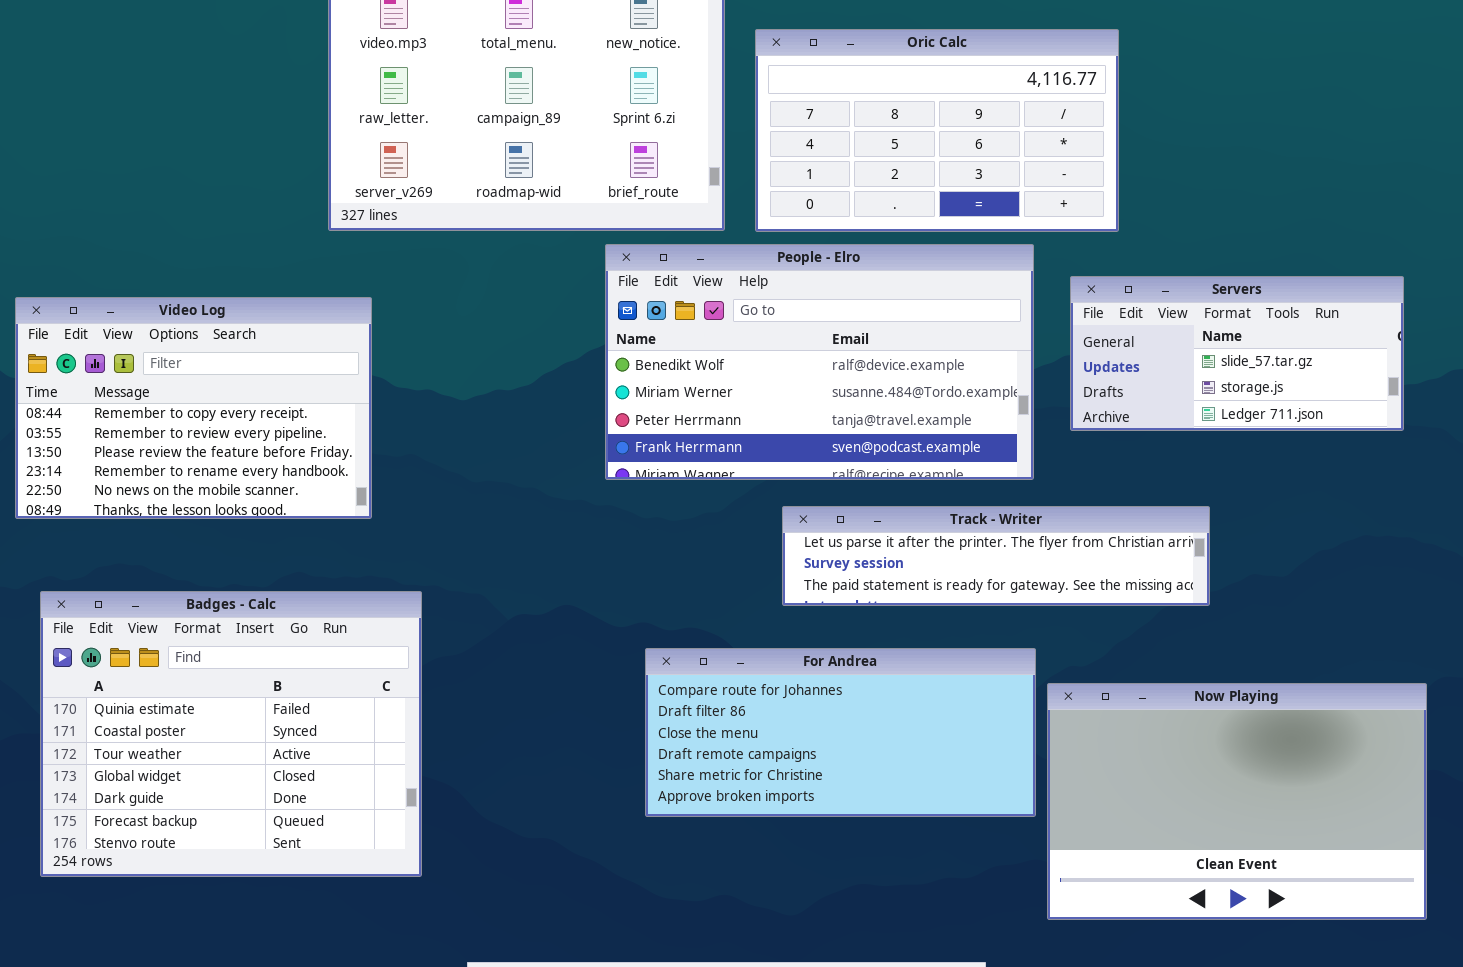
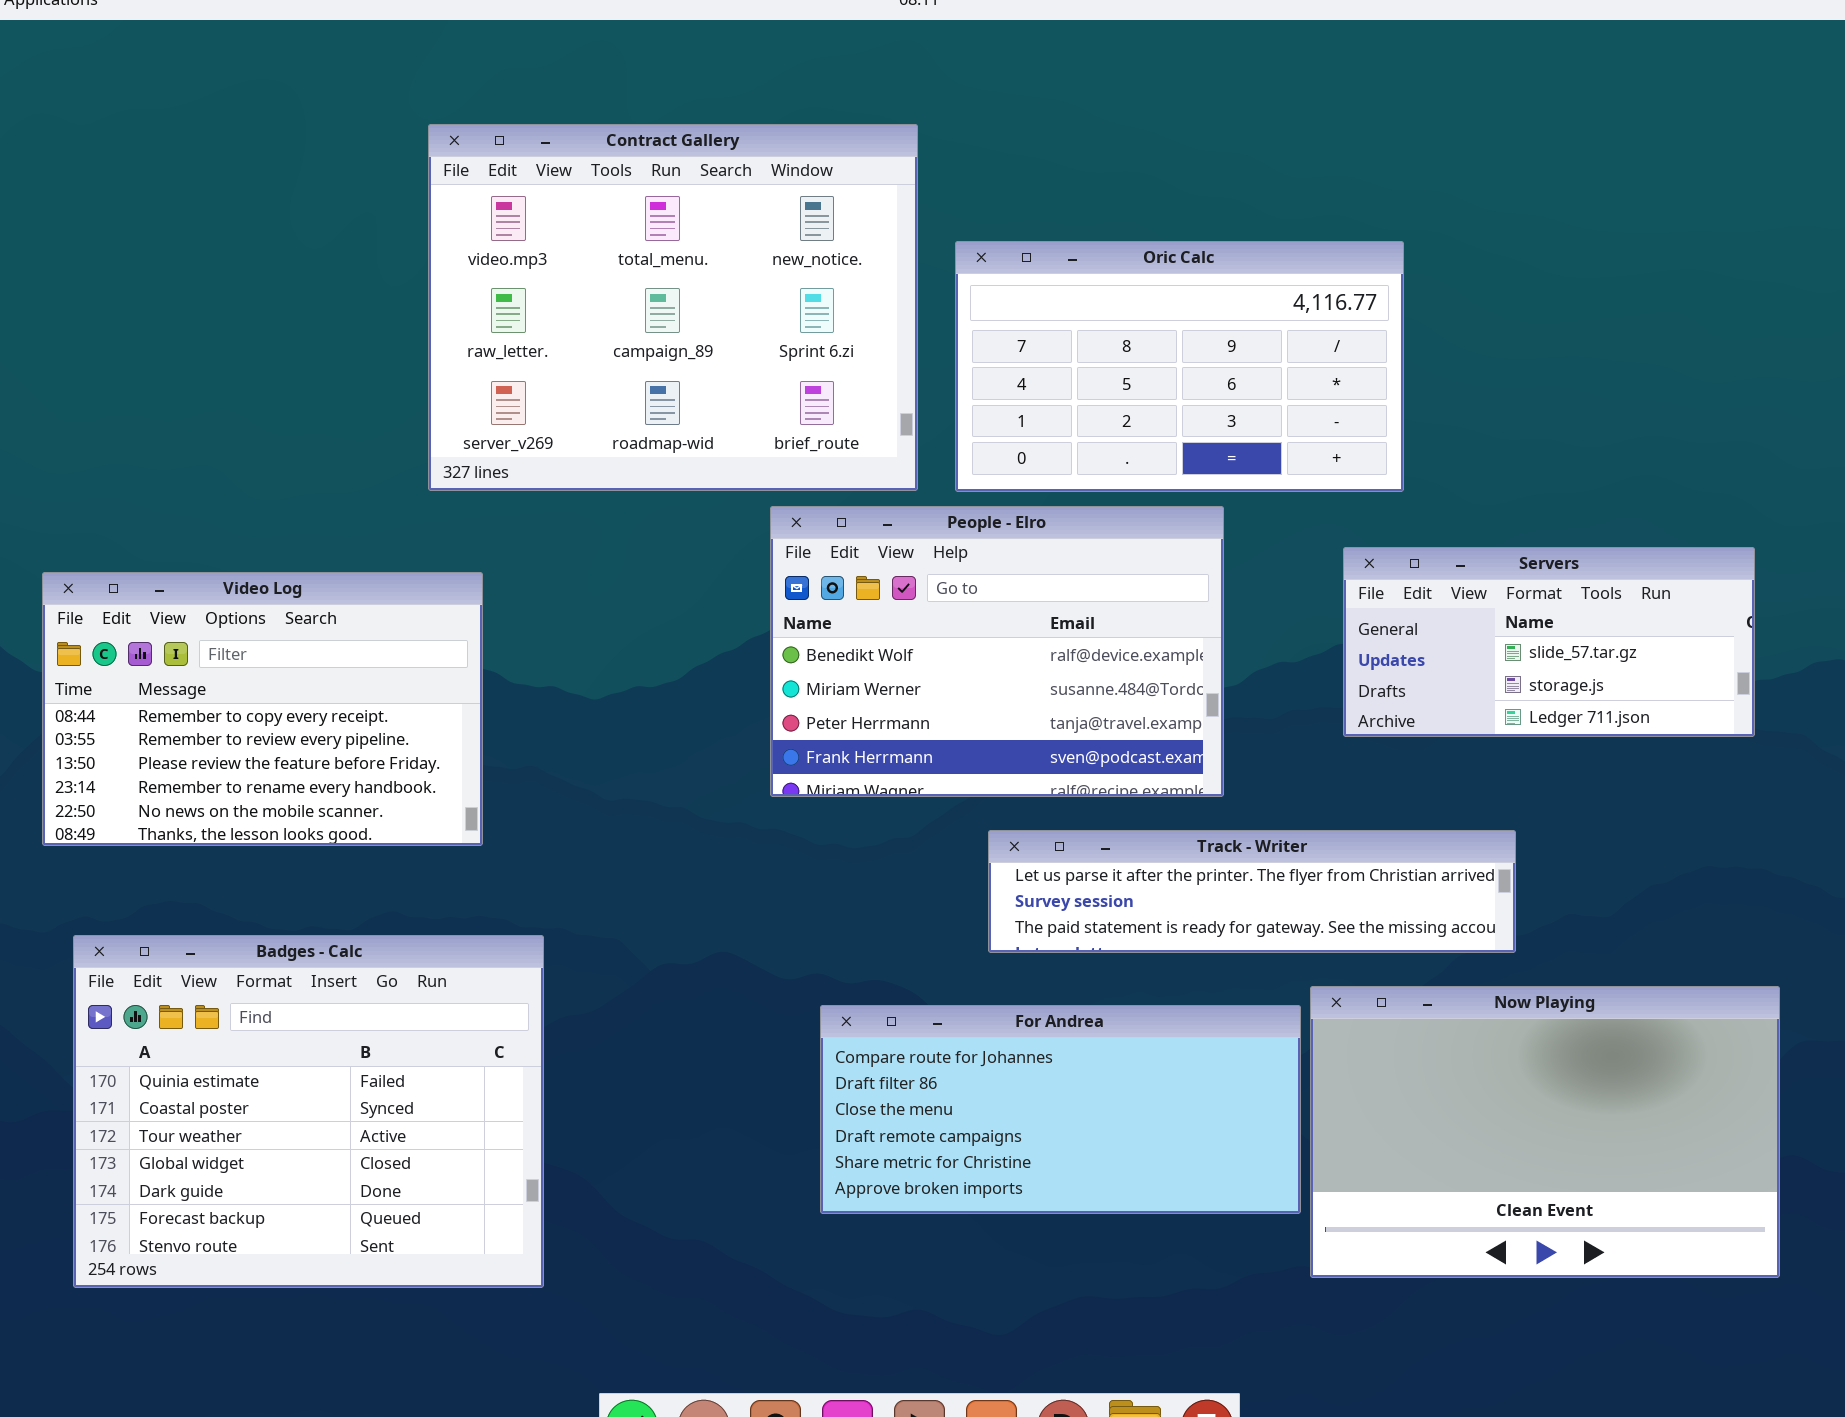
People - Elro: [605,244,1034,480] -> [770,506,1224,797], resized
Now Playing: [1047,683,1427,920] -> [1310,986,1780,1278], moved

